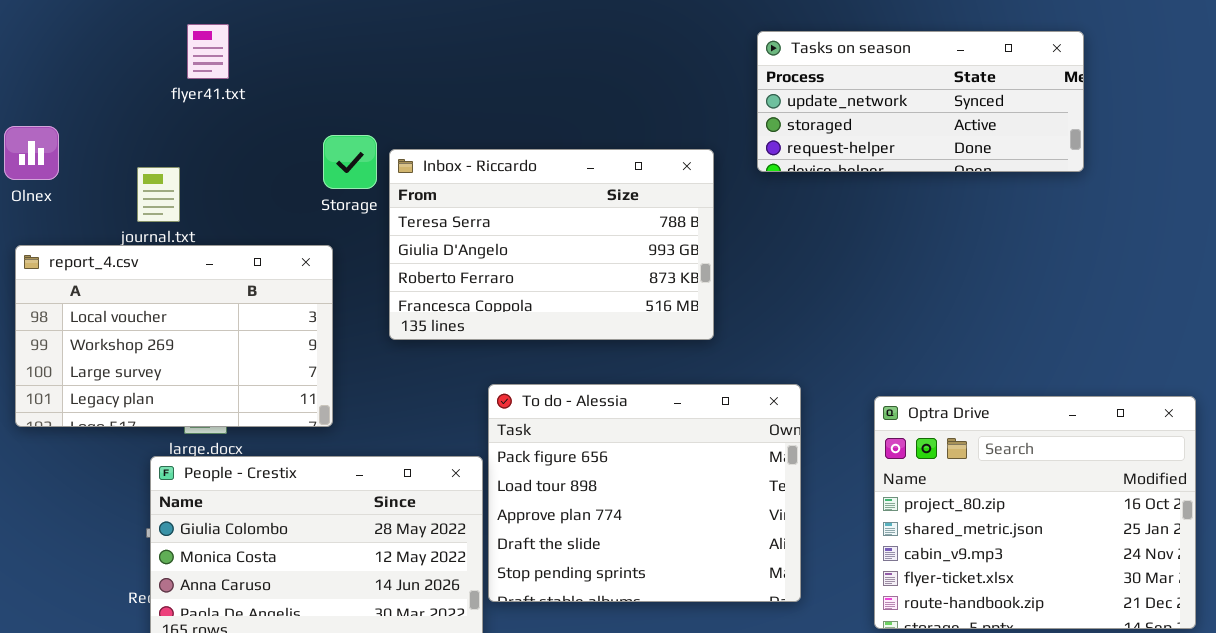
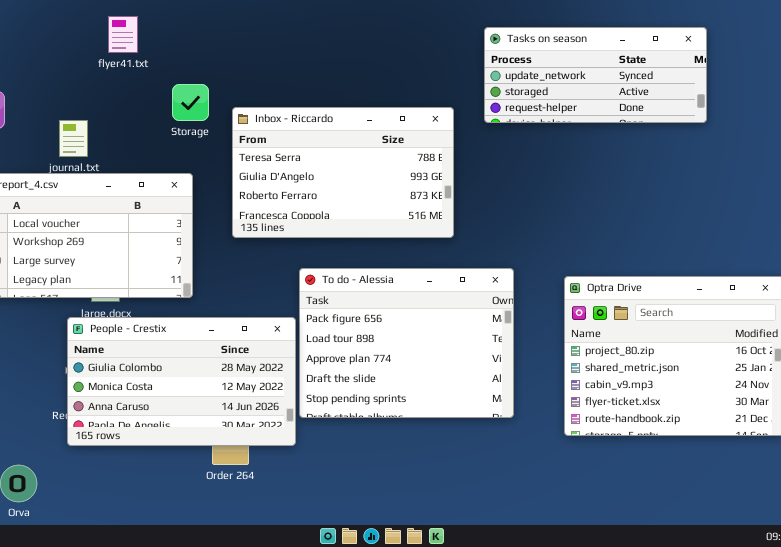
flyer41.txt: [187,24,229,79] -> [108,16,138,53], moved
Storage: [323,135,377,189] -> [172,84,209,121], moved

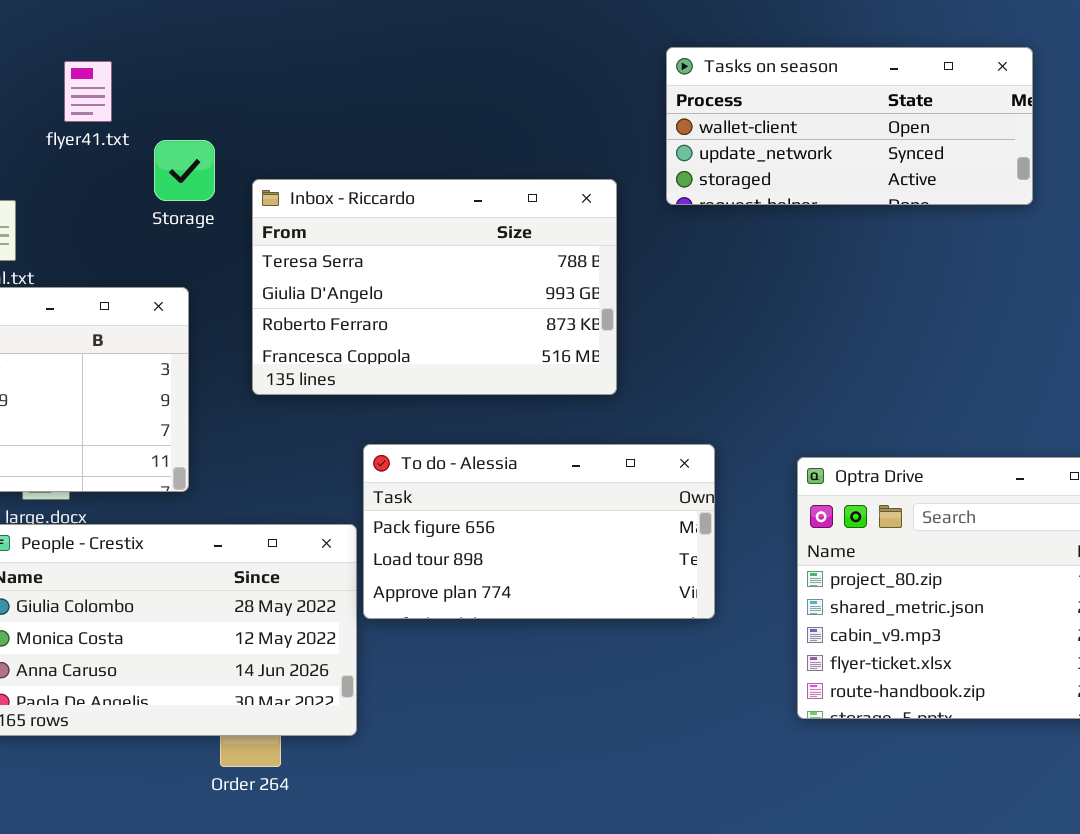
flyer41.txt: [108,16,138,53] -> [64,61,112,122], moved
Tasks on season: [484,27,707,123] -> [666,47,1033,205], scrolled up 1 row
To do - Alessia: [299,268,514,418] -> [363,444,715,619], resized

